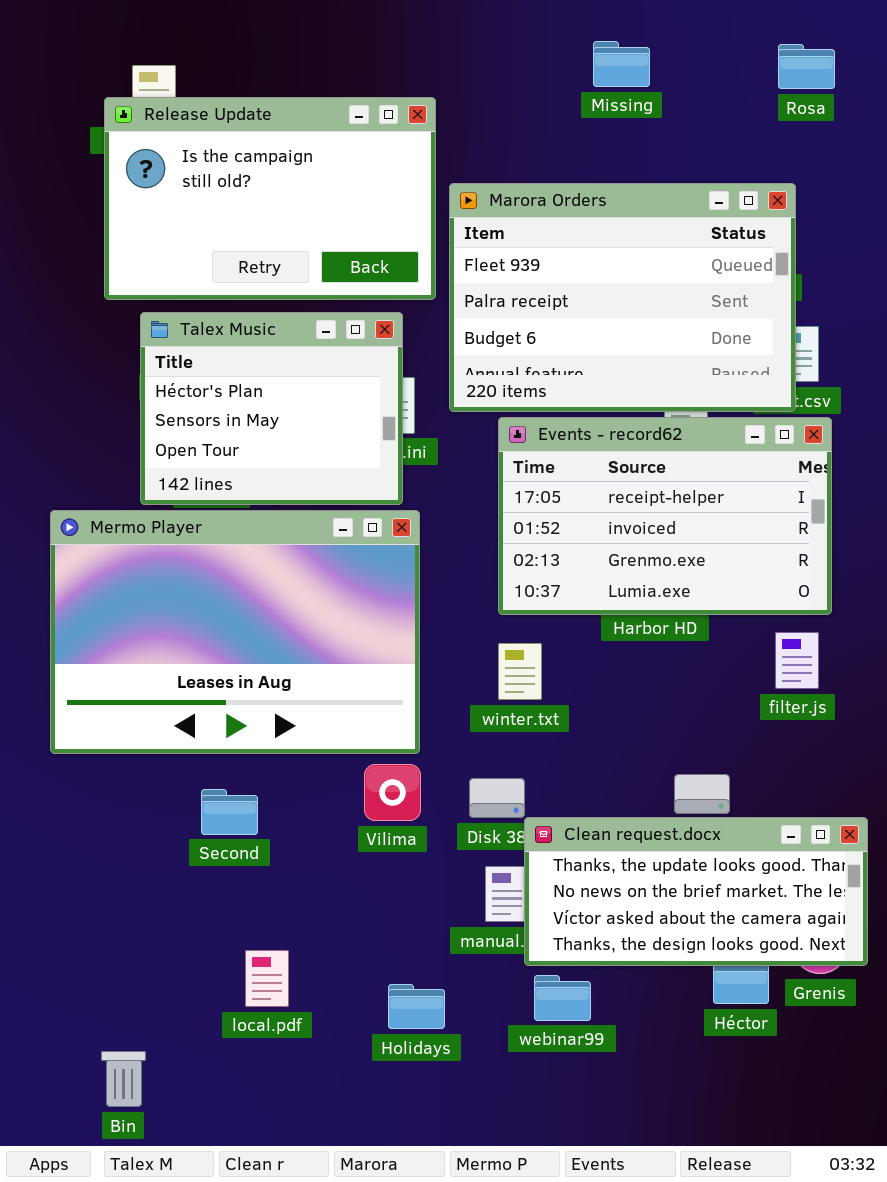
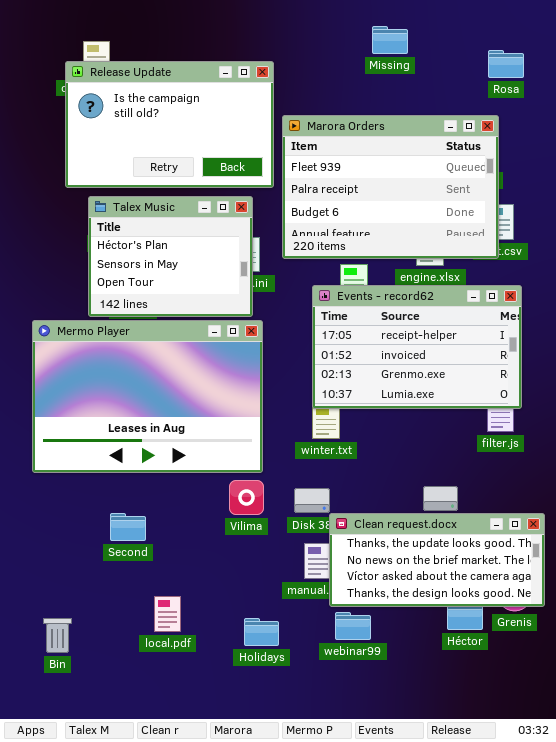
Rosa: [778,44,835,89] -> [488,50,524,78], moved
Events - record62: [498,417,832,615] -> [312,285,522,409], moved
Second: [201,789,258,835] -> [110,513,146,541], moved
Bin: [101,1051,146,1107] -> [43,618,72,653], moved

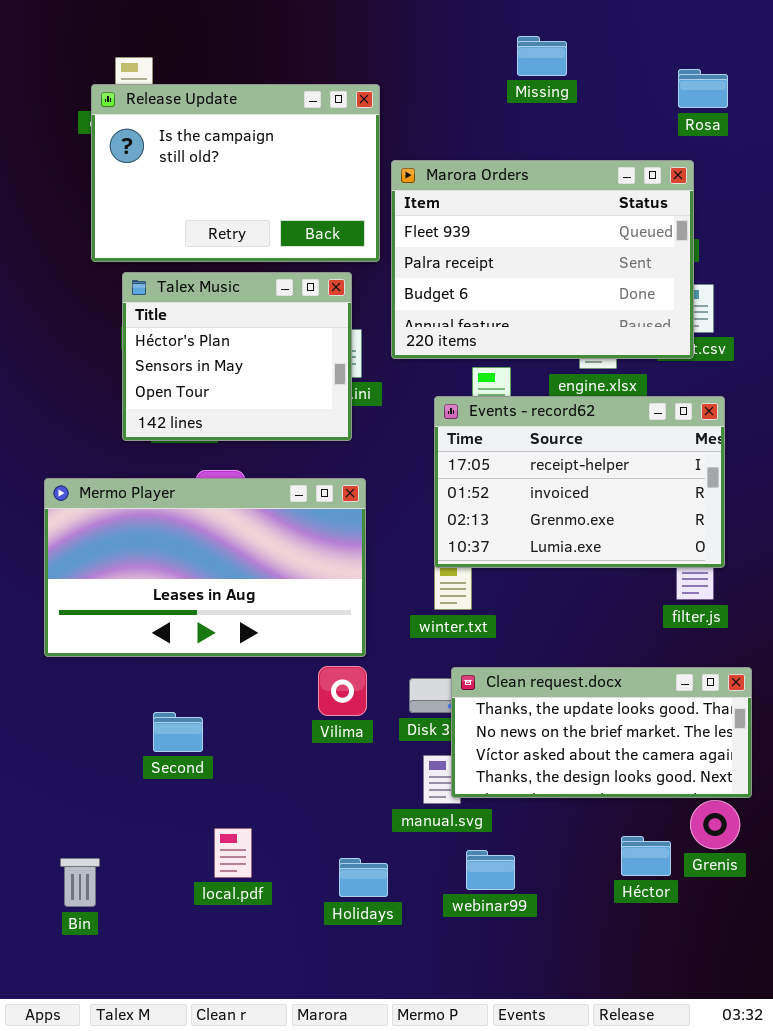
Mermo Player: [32,320,263,473] -> [44,478,366,657], resized
Clean request.docx: [329,513,545,607] -> [451,667,752,798], moved

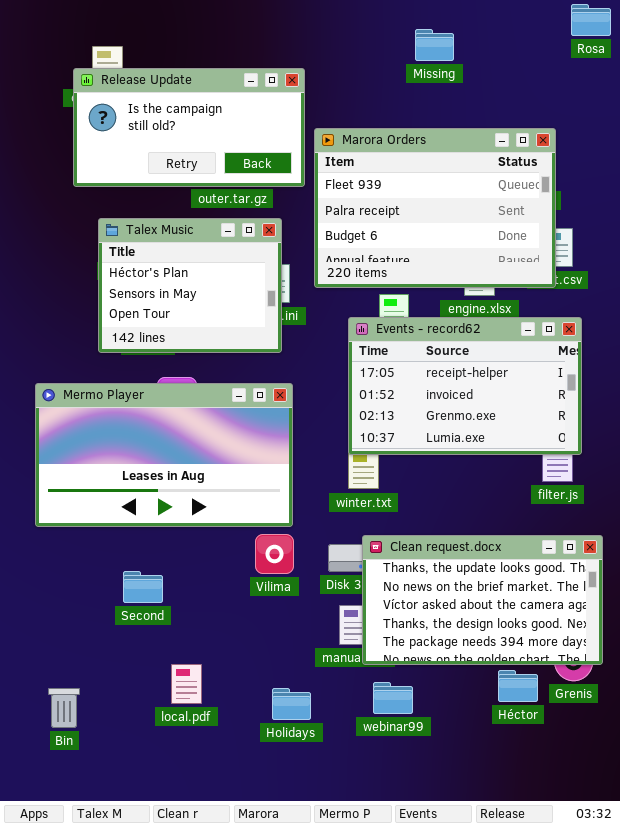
Rosa: [678,69,728,108] -> [571,4,611,36], moved
Release Update: [91,84,380,262] -> [73,68,305,187], resized
Clean request.docx: [451,667,752,798] -> [362,535,603,665], resized

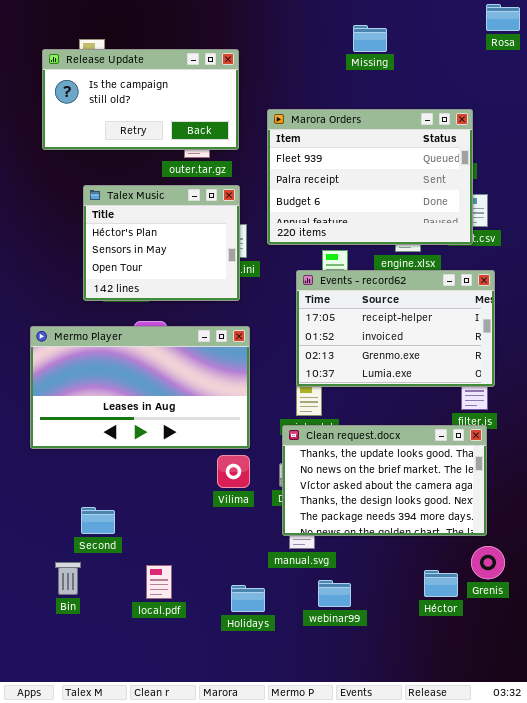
Release Update: [73,68,305,187] -> [42,49,239,150], moved
Clean request.docx: [362,535,603,665] -> [282,425,487,536], moved
Second: [123,571,163,603] -> [81,507,115,534], moved
Bin: [48,688,80,728] -> [55,562,81,595], moved

